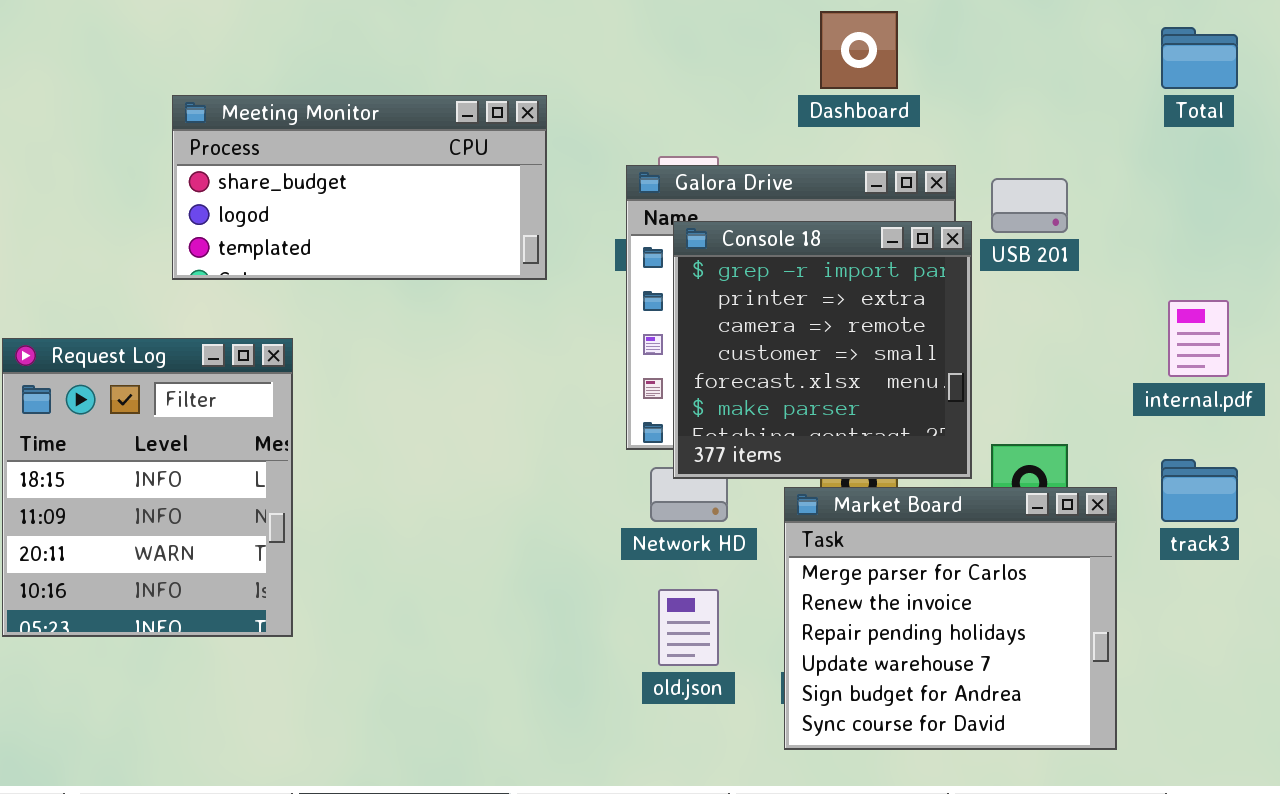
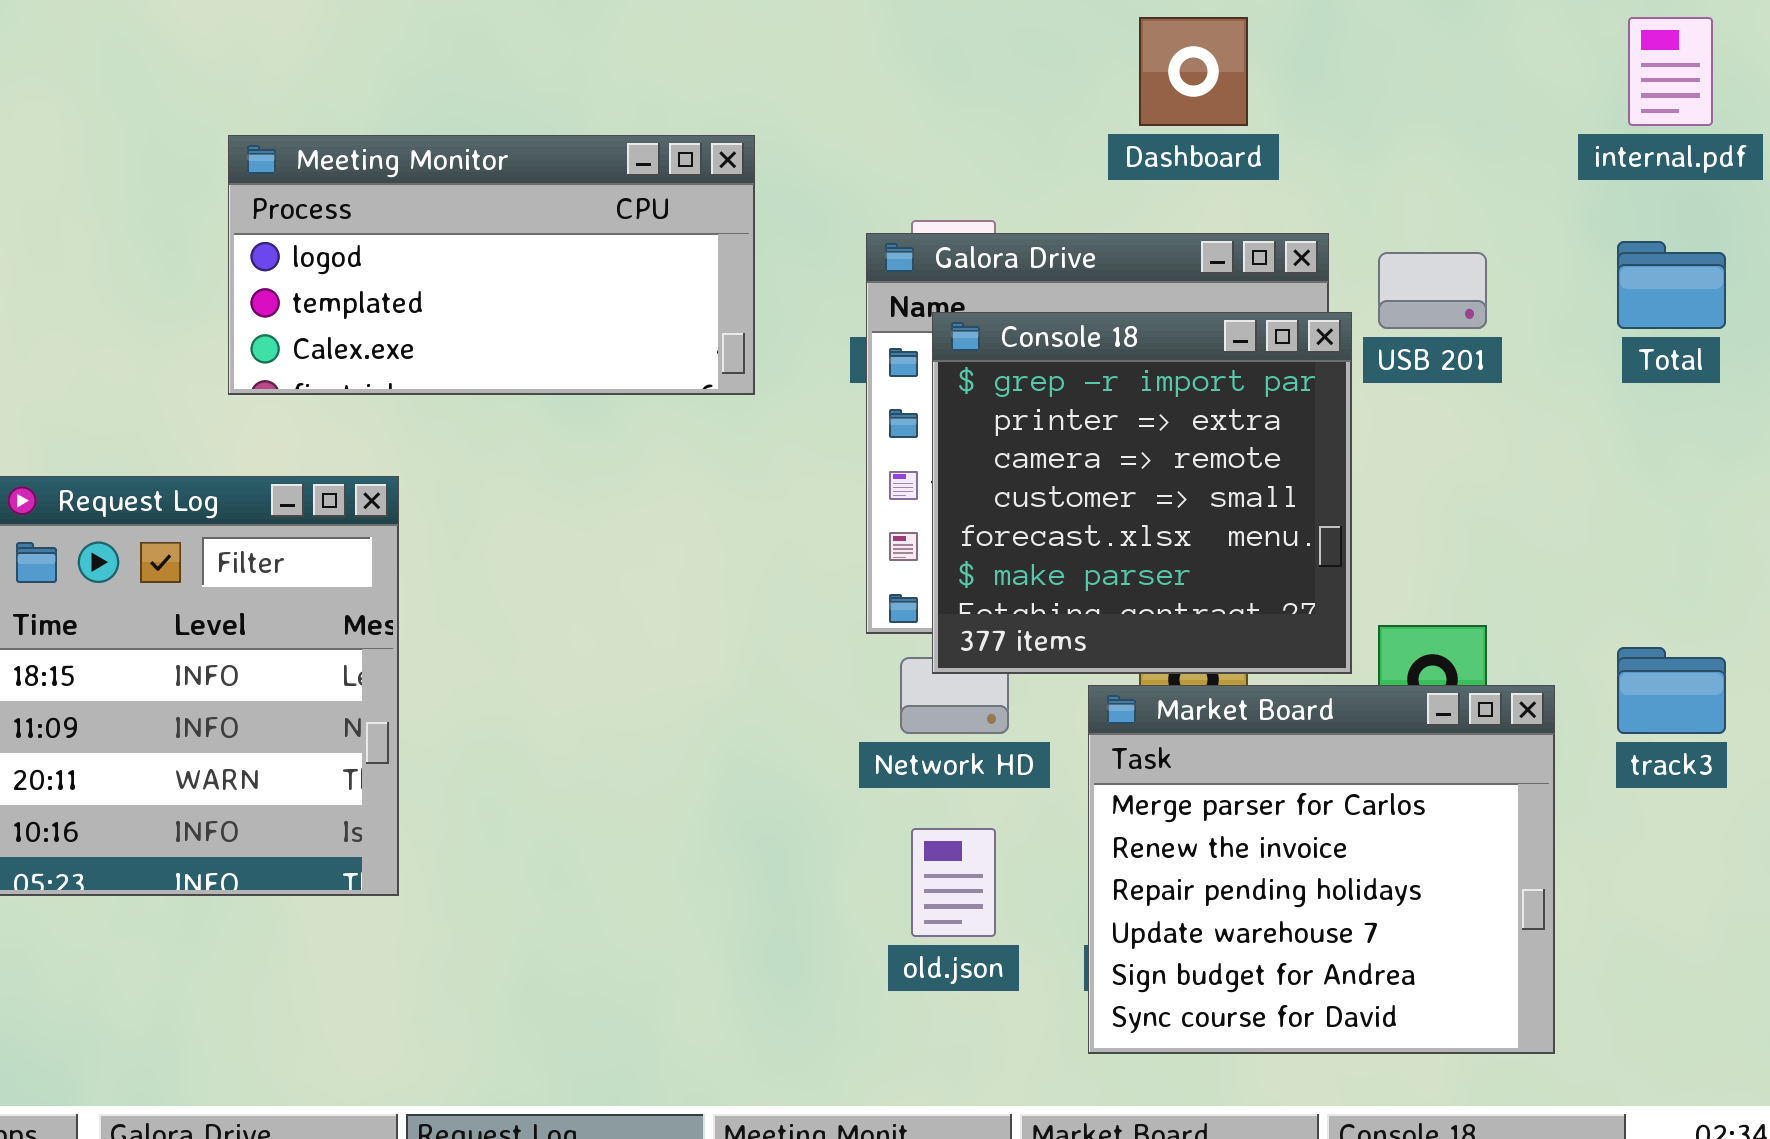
Total: [1161,27,1238,89] -> [1617,241,1726,329], moved
Meeting Monitor: [172,95,547,280] -> [228,135,755,395], scrolled down 1 row
internal.pdf: [1168,300,1229,377] -> [1628,17,1713,126], moved

